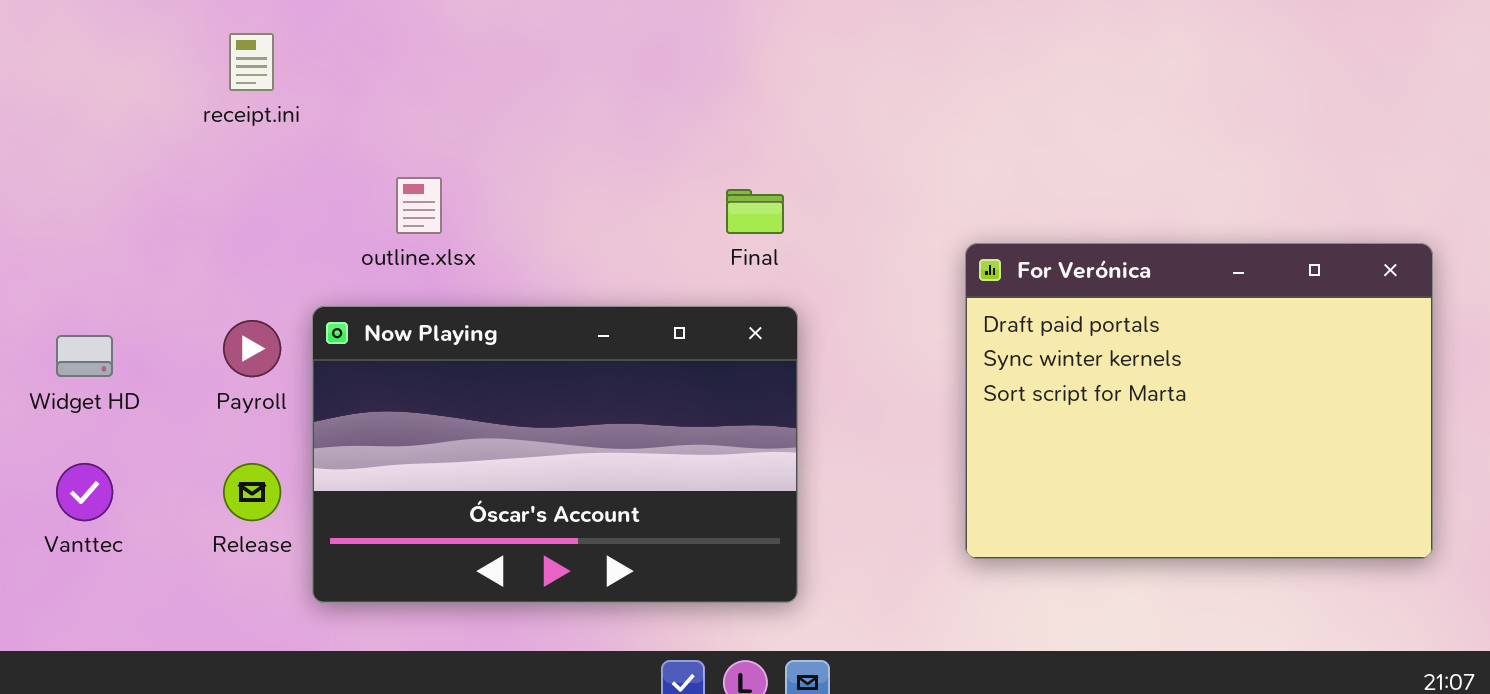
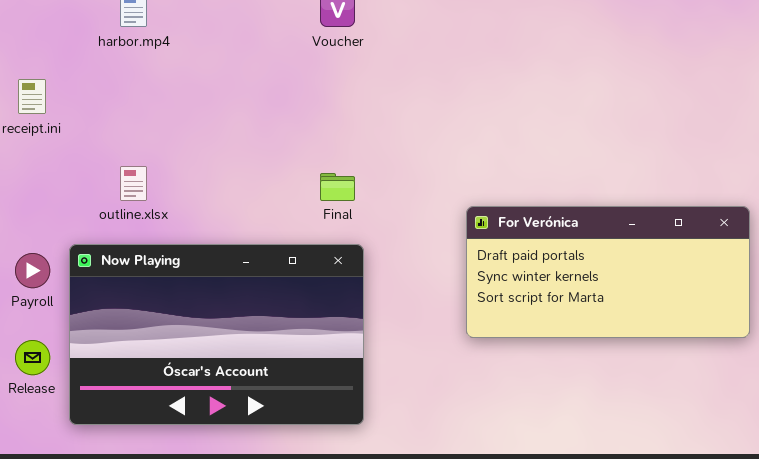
For Verónica: [965,243,1433,559] -> [466,206,750,338], resized

